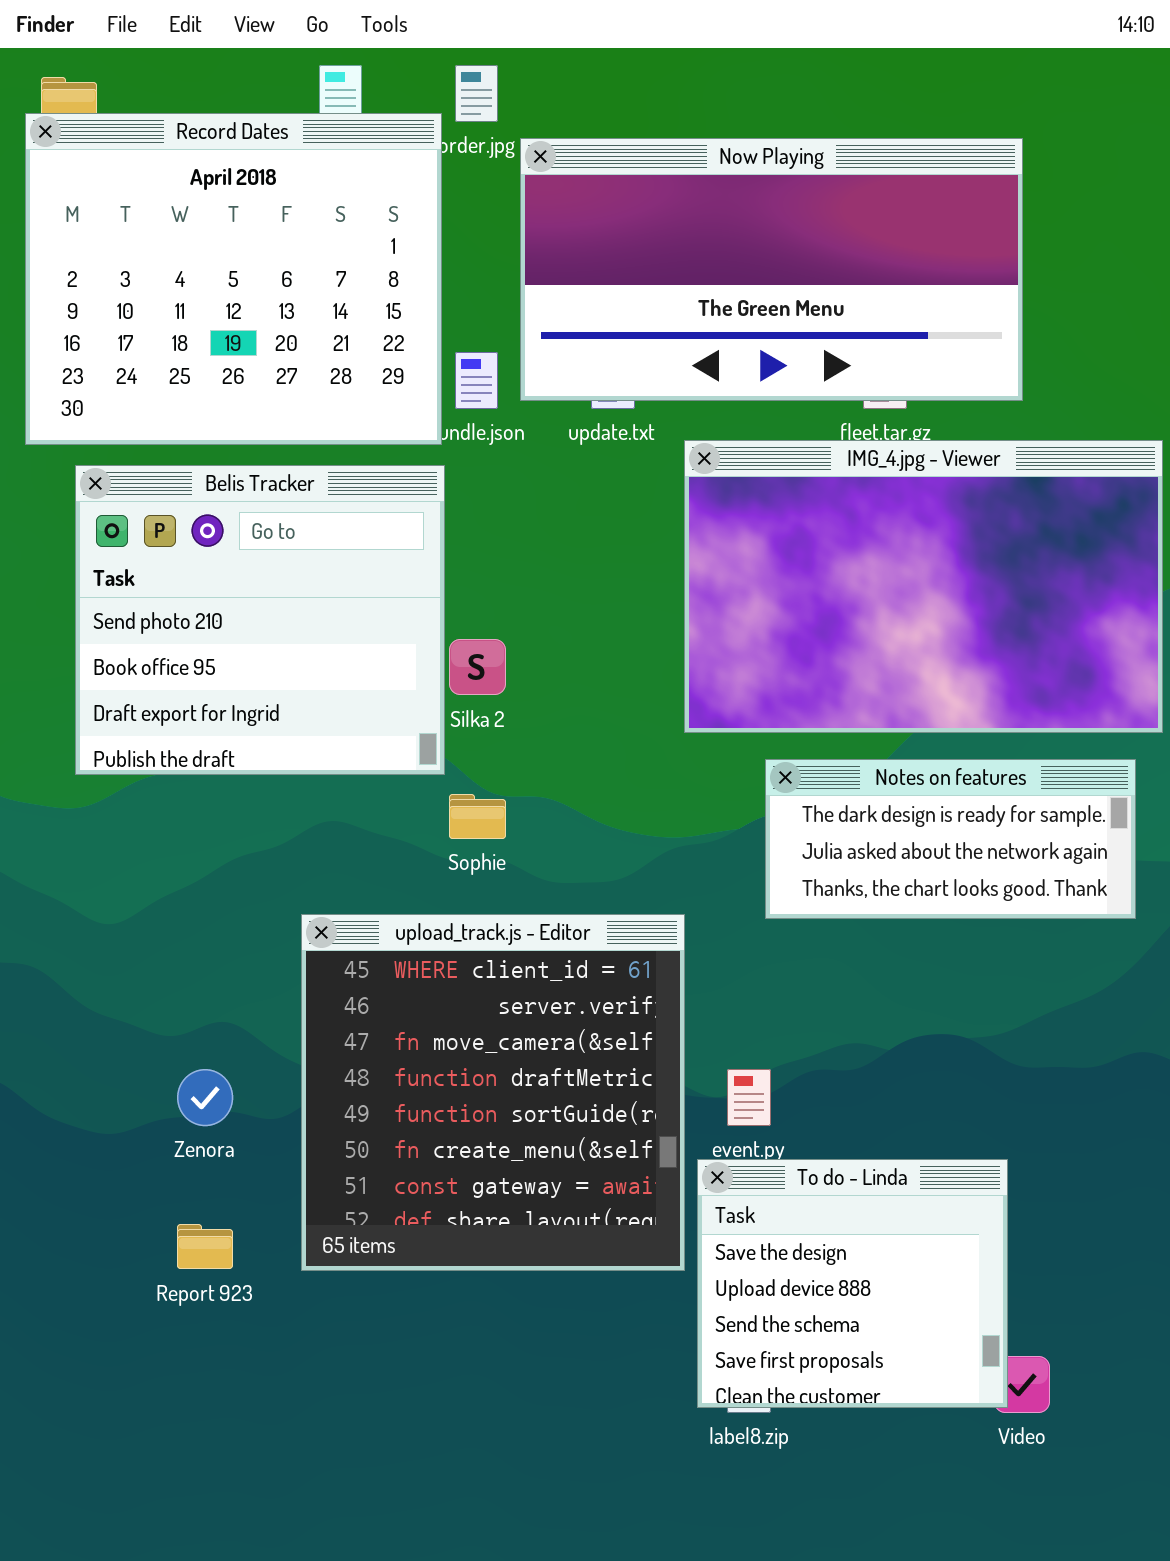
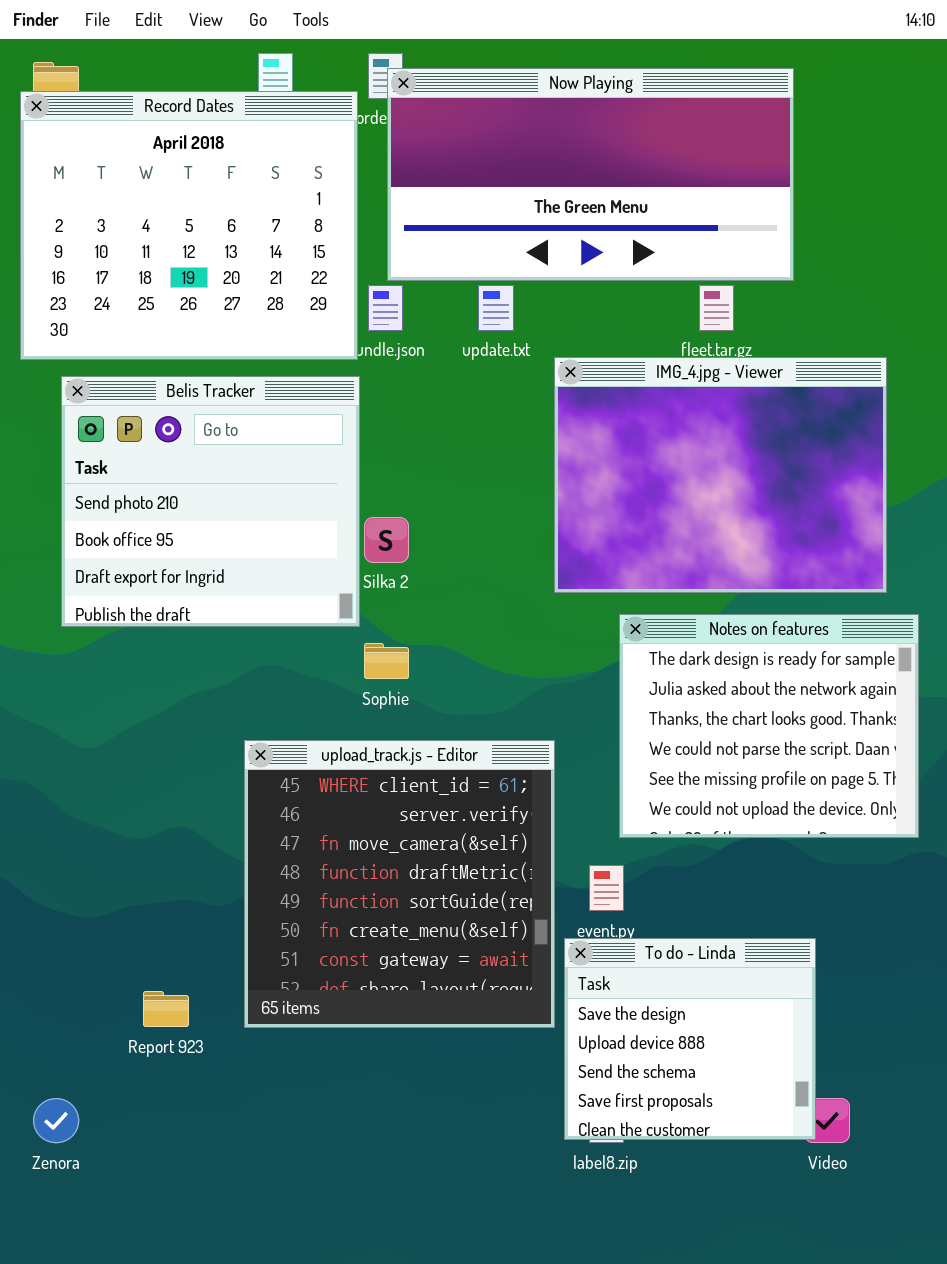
Now Playing: [520,138,1023,401] -> [387,68,794,281], moved
IMG_4.jpg - Viewer: [684,440,1163,733] -> [554,357,887,593], resized
Notes on features: [765,759,1136,919] -> [619,614,919,838], resized
Zenora: [177,1069,233,1126] -> [33,1098,79,1143], moved

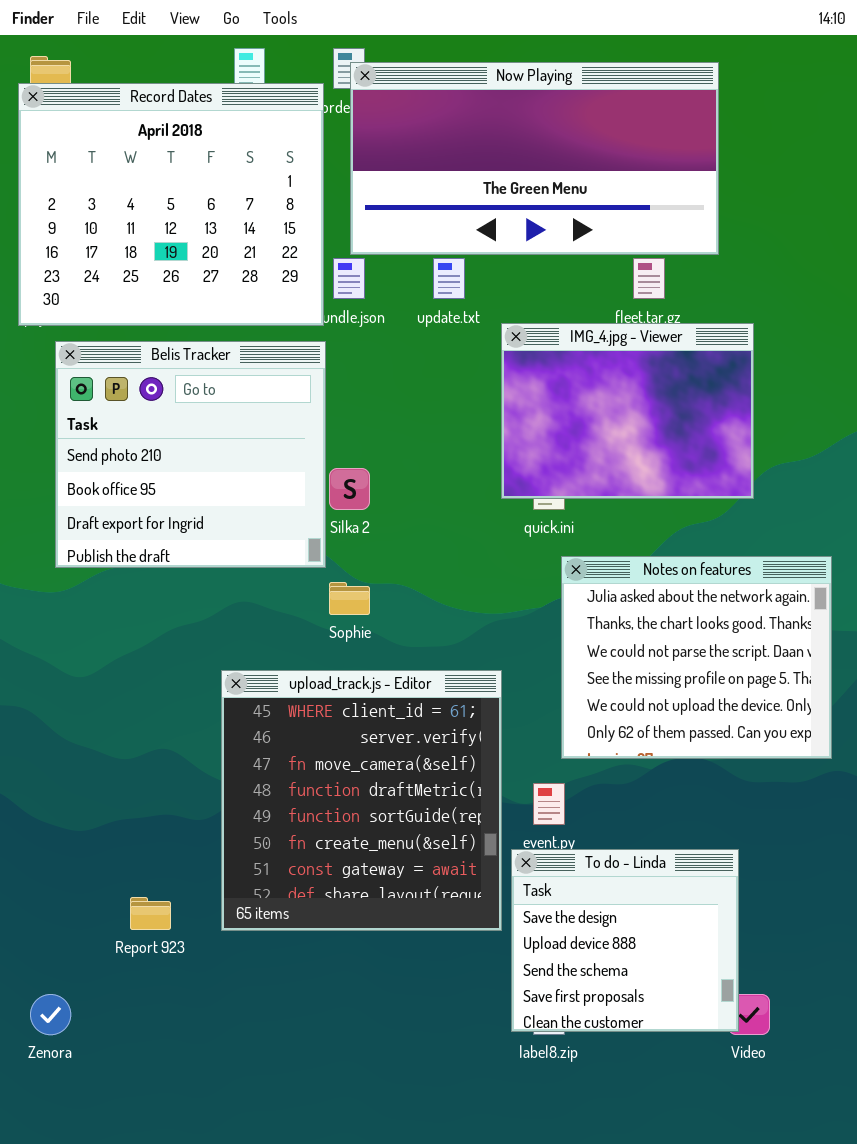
IMG_4.jpg - Viewer: [554,357,887,593] -> [501,323,754,499], resized
Notes on features: [619,614,919,838] -> [561,556,832,759], scrolled down 1 row

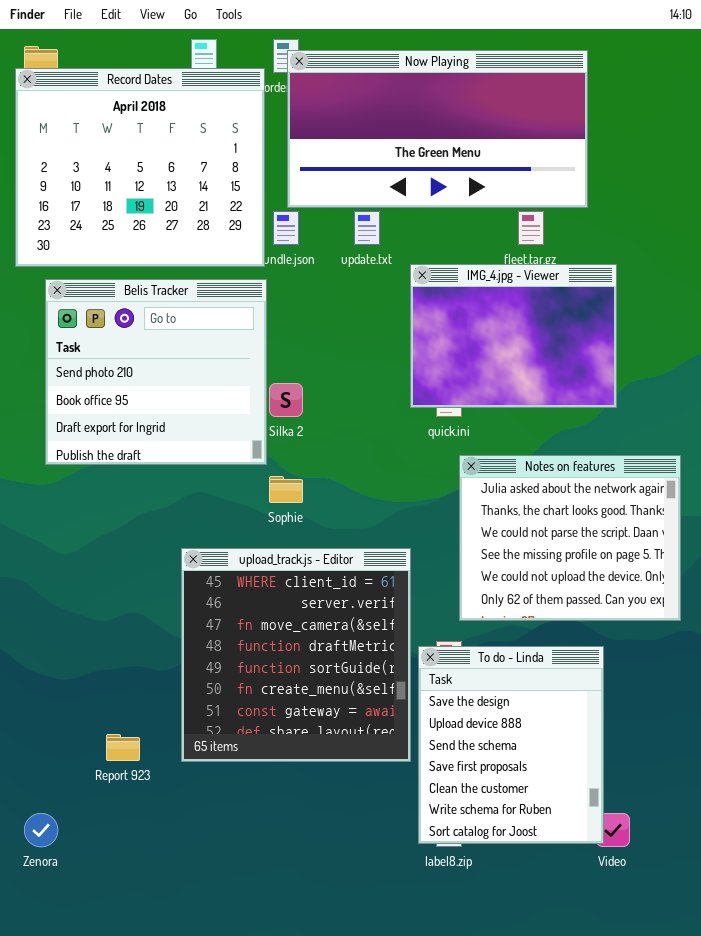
To do - Linda: [511,849,739,1032] -> [418,646,604,844], resized

